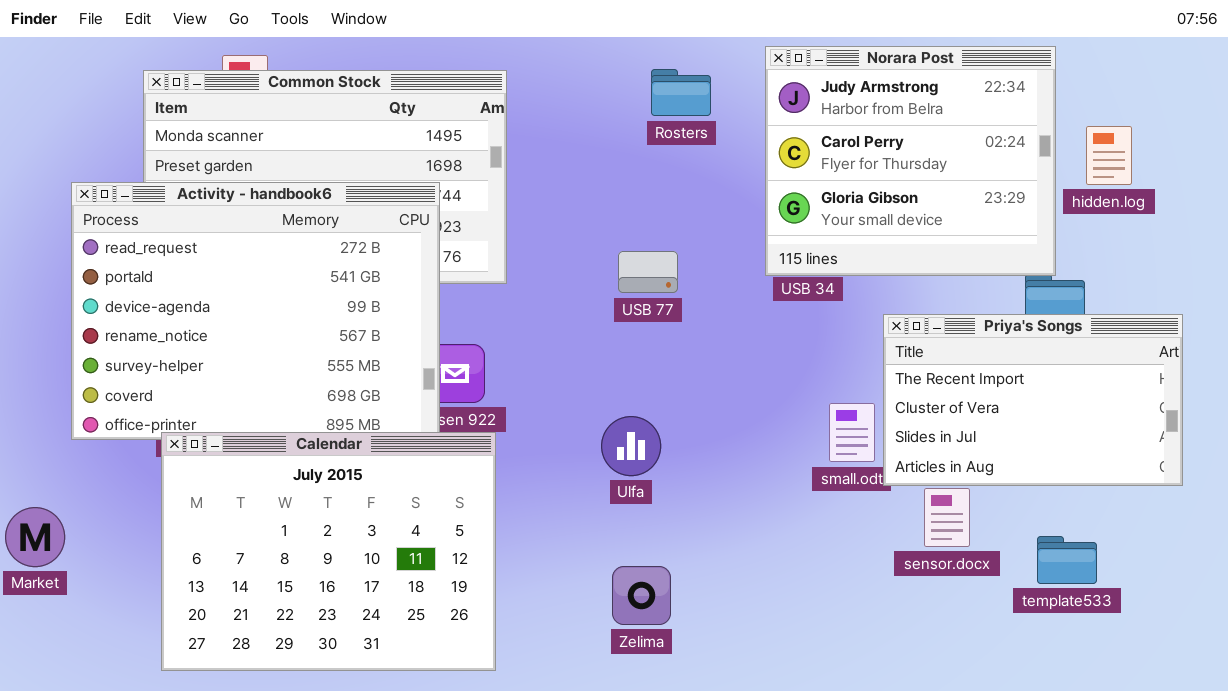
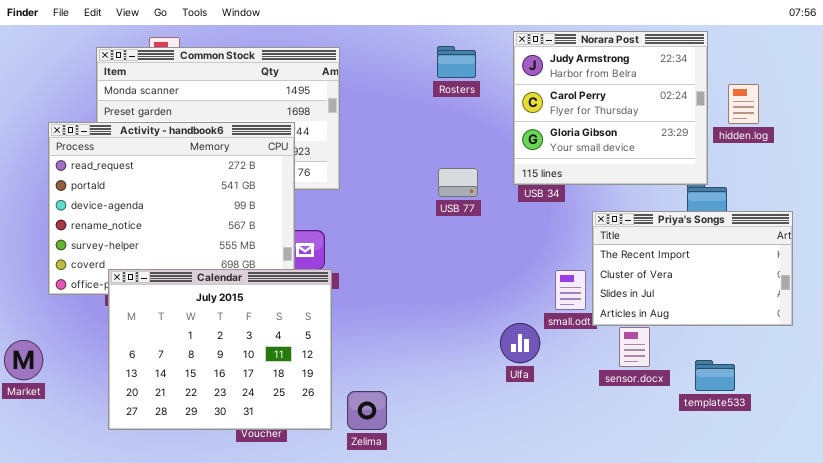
USB 77: [618,251,678,293] -> [438,168,478,197], moved
Ulfa: [601,416,661,476] -> [500,323,540,363], moved
Calendar: [161,432,496,671] -> [108,269,332,430], moved
Zelima: [612,566,671,625] -> [347,391,387,430], moved

